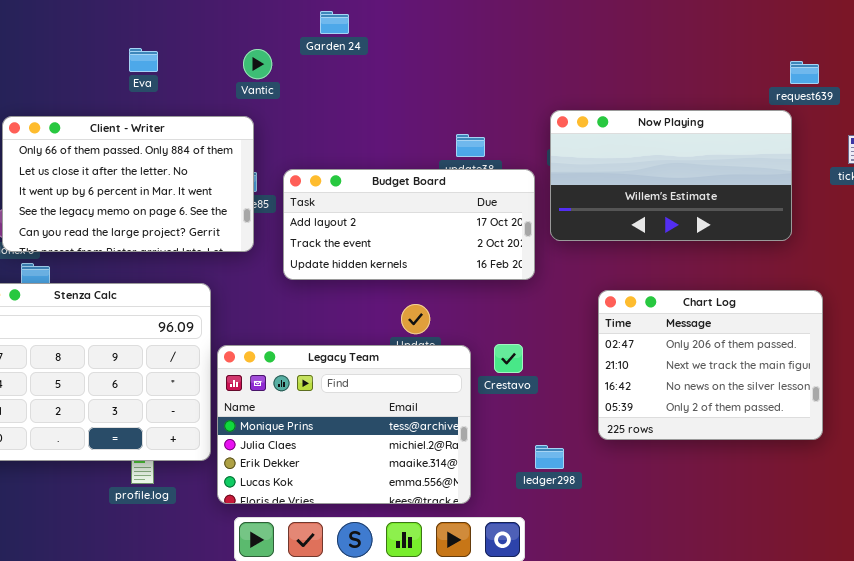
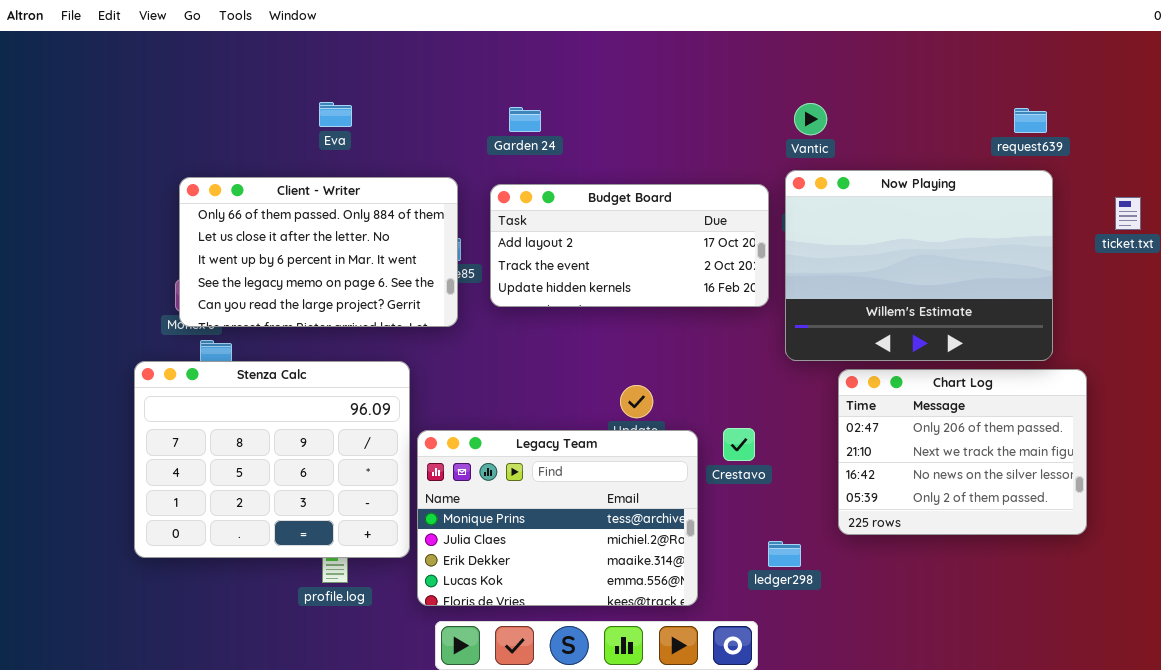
Garden 24: [320,11,349,34] -> [509,107,541,132], moved
Vantic: [243,49,272,79] -> [794,103,827,135], moved
request639: [790,61,819,84] -> [1014,108,1047,133], moved
Now Playing: [550,110,792,241] -> [785,170,1053,361], resized
Budget Board: [283,169,535,280] -> [490,184,769,307], moved

